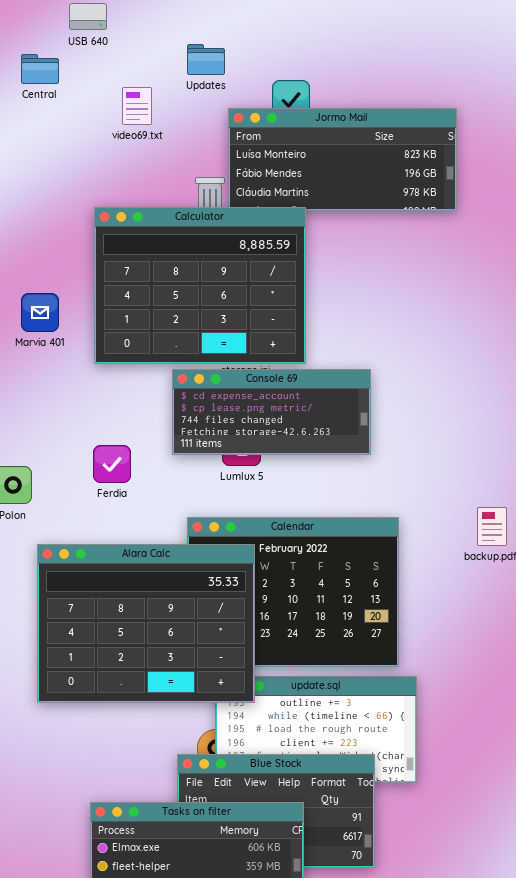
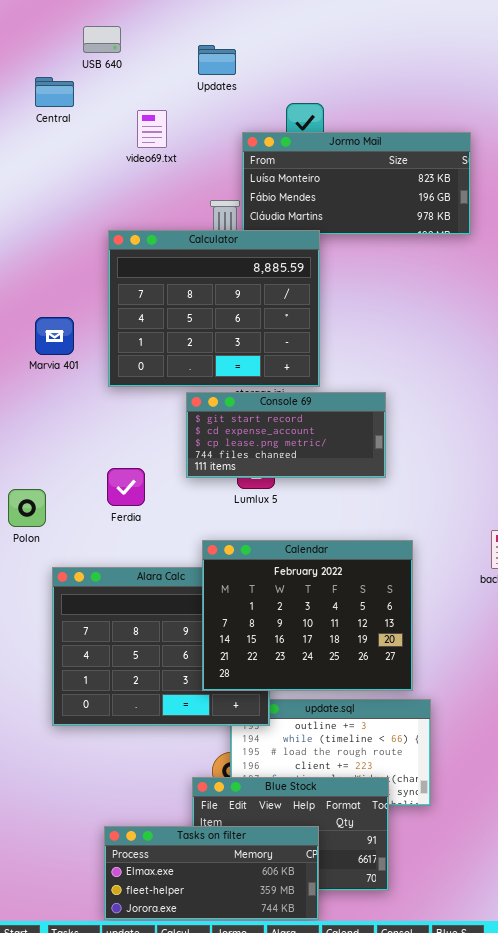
Updates: [187,44,225,75] -> [198,45,236,75], moved
Console 69: [172,369,371,455] -> [186,392,386,478], scrolled up 1 row
Calendar: [187,517,399,667] -> [202,540,413,691], raised

